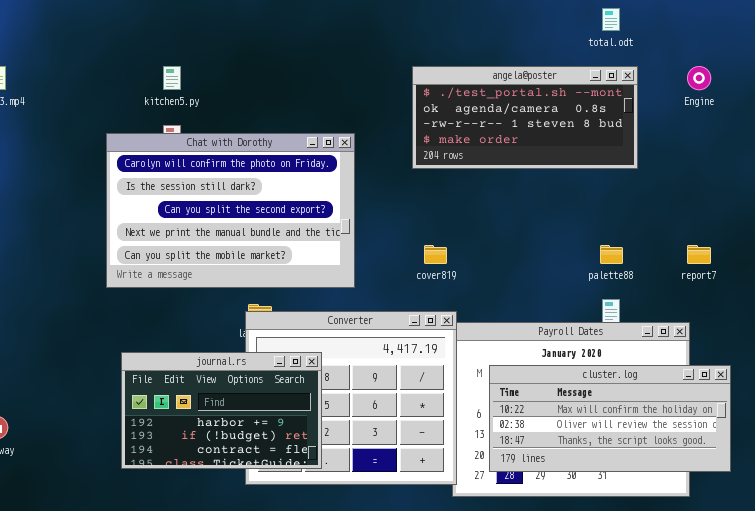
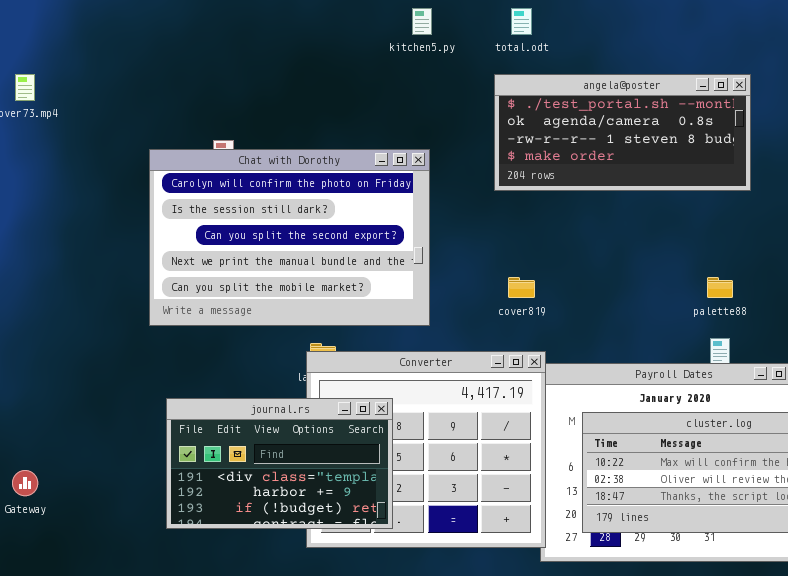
total.odt: [602,8,620,31] -> [511,8,532,35], moved
kitchen5.py: [163,66,181,90] -> [412,8,432,35], moved
journal.rs: [121,352,322,469] -> [166,398,393,529], scrolled up 1 row

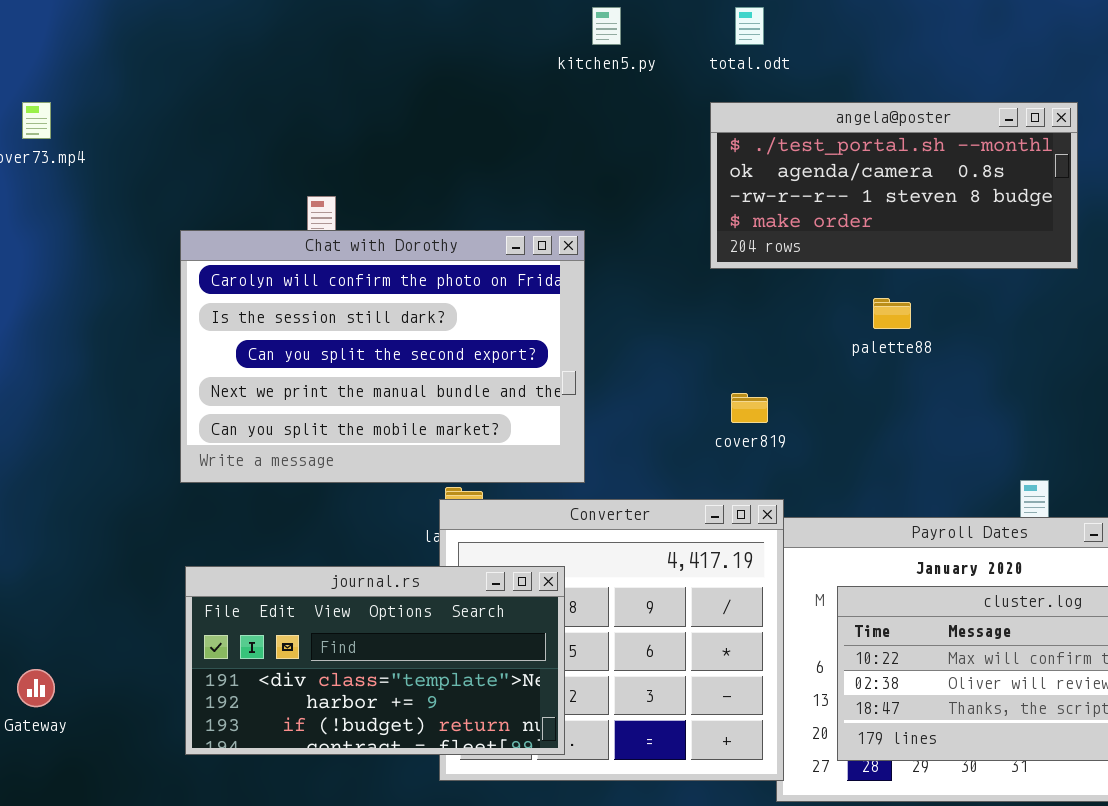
Chat with Dorothy: [149,149,430,326] -> [180,230,585,483], moved
palette88: [707,277,733,298] -> [873,298,911,329], moved
journal.rs: [166,398,393,529] -> [185,566,565,755], resized

